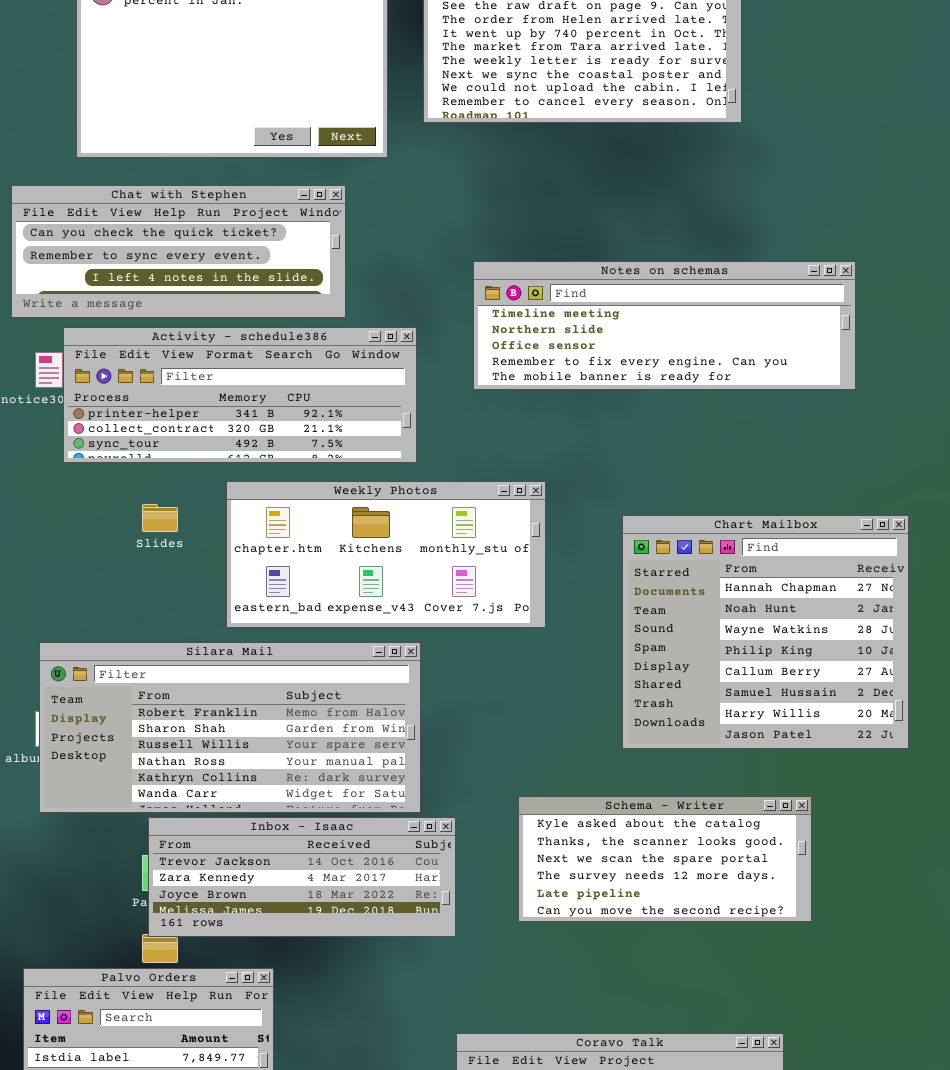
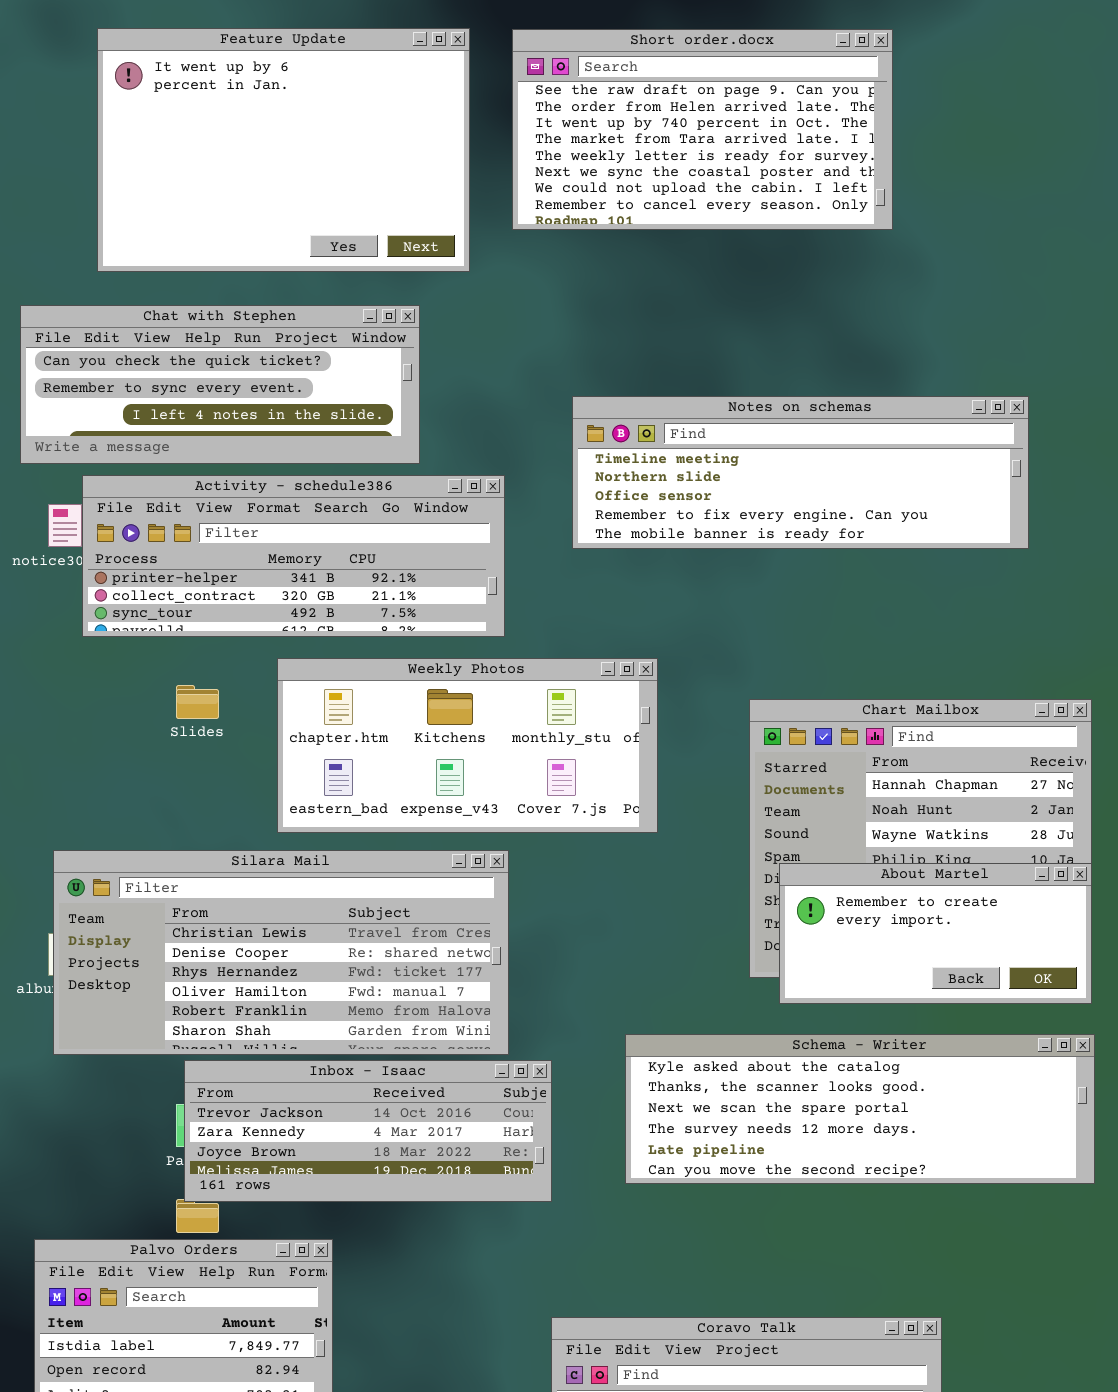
Silara Mail: [39,642,421,813] -> [53,850,509,1055], scrolled up 4 rows
About Martel: none -> [779,863,1092,1004], opened
Schema - Writer: [518,796,812,922] -> [625,1034,1095,1184], resized

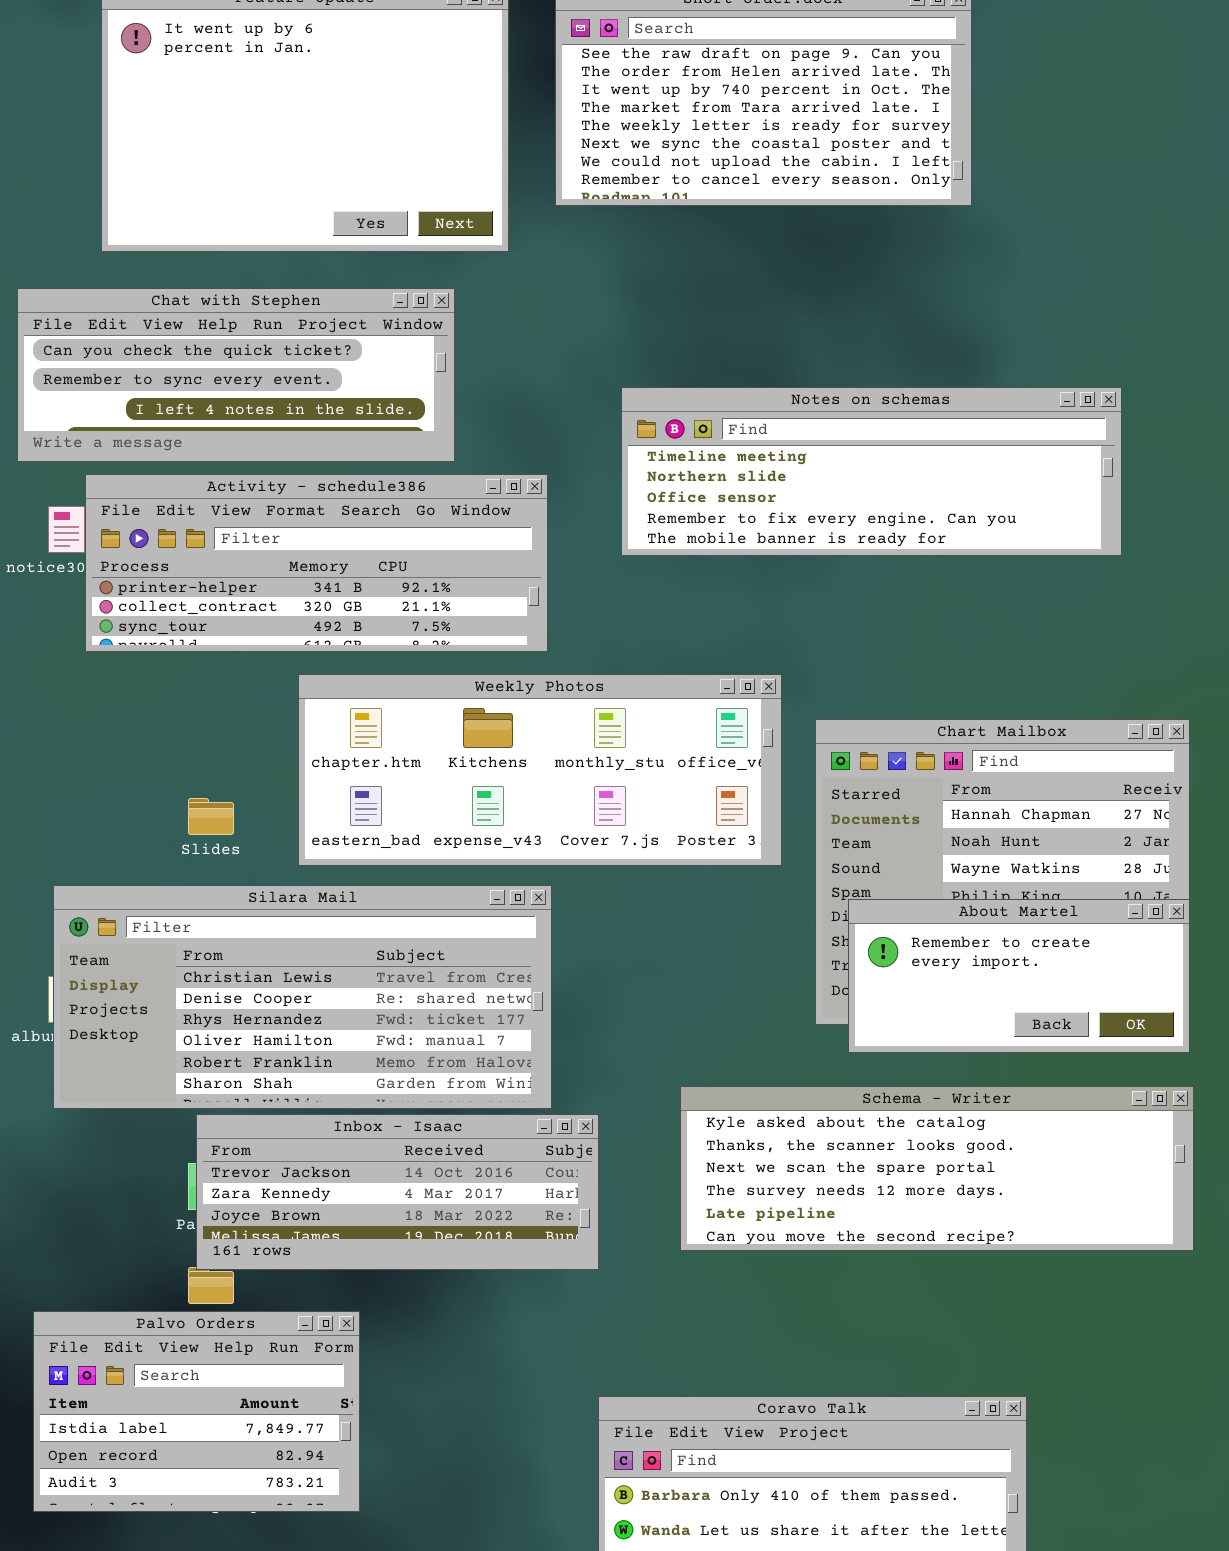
Weekly Photos: [277,658,658,833] -> [298,674,782,866], resized
Slides: [176,685,219,719] -> [188,798,234,835], moved

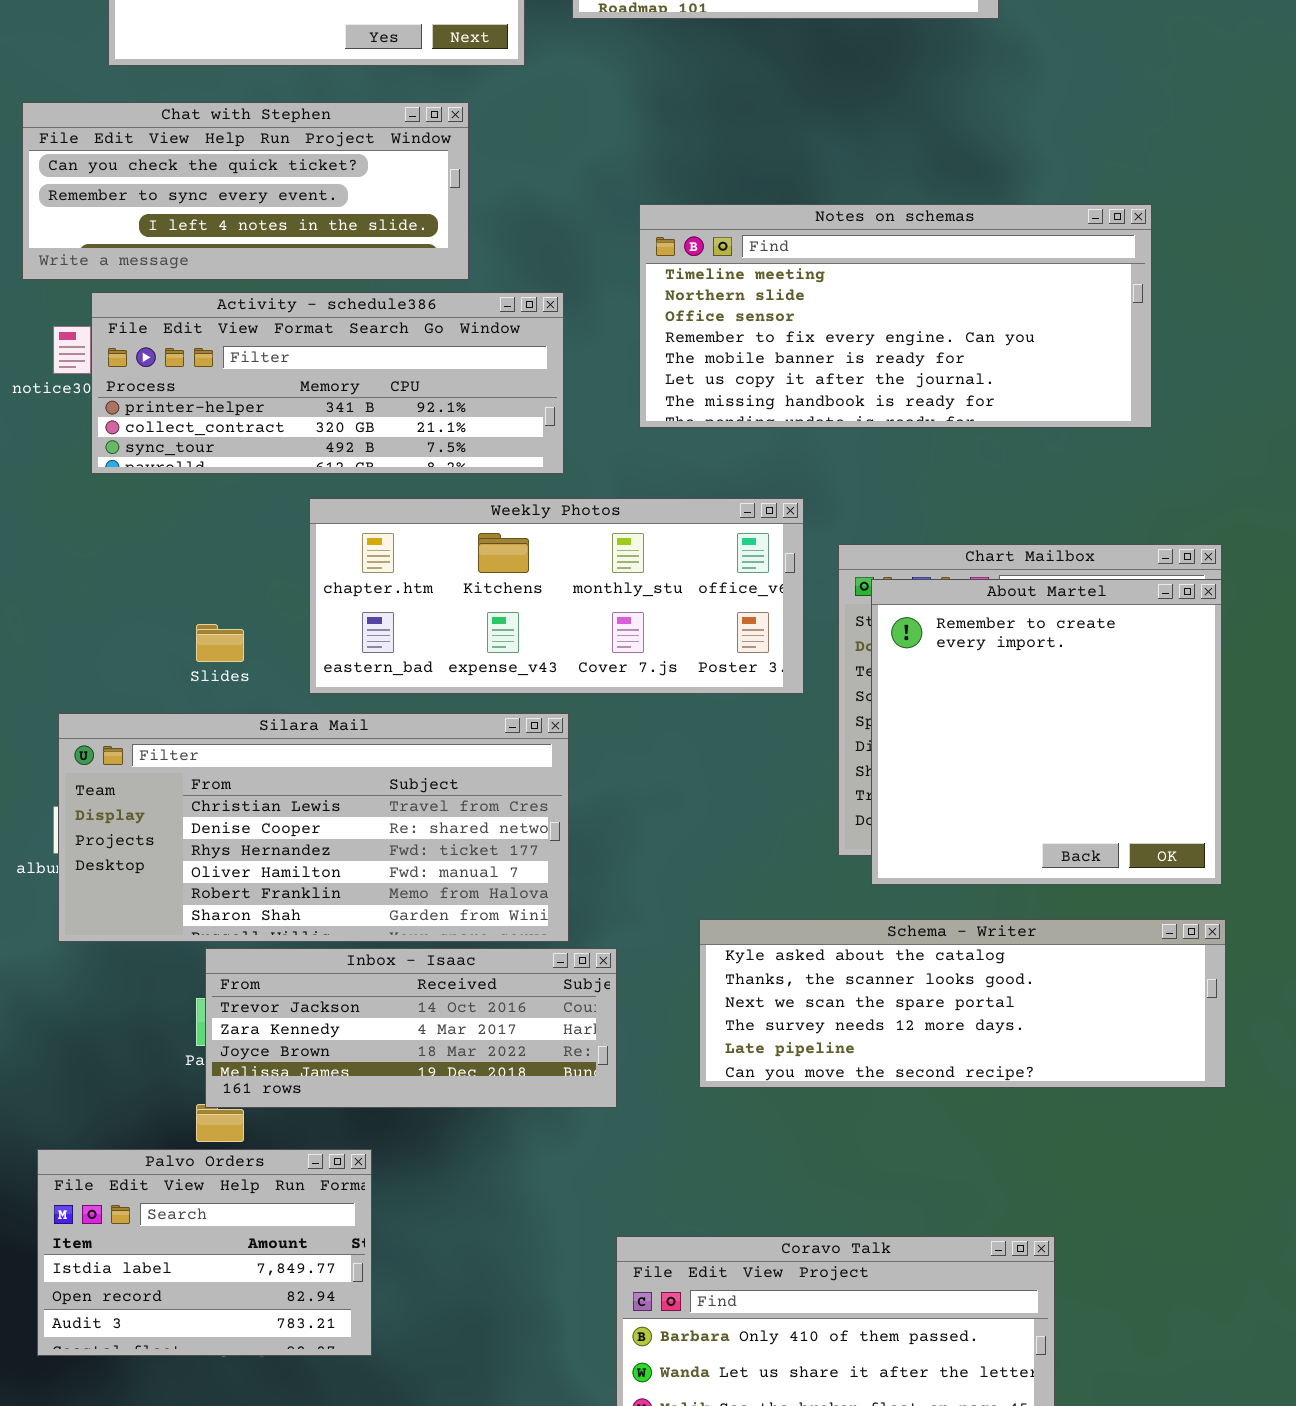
Notes on schemas: [621,387,1122,556] -> [639,204,1152,428], resized
About Martel: [848,899,1190,1053] -> [871,579,1222,885], resized

